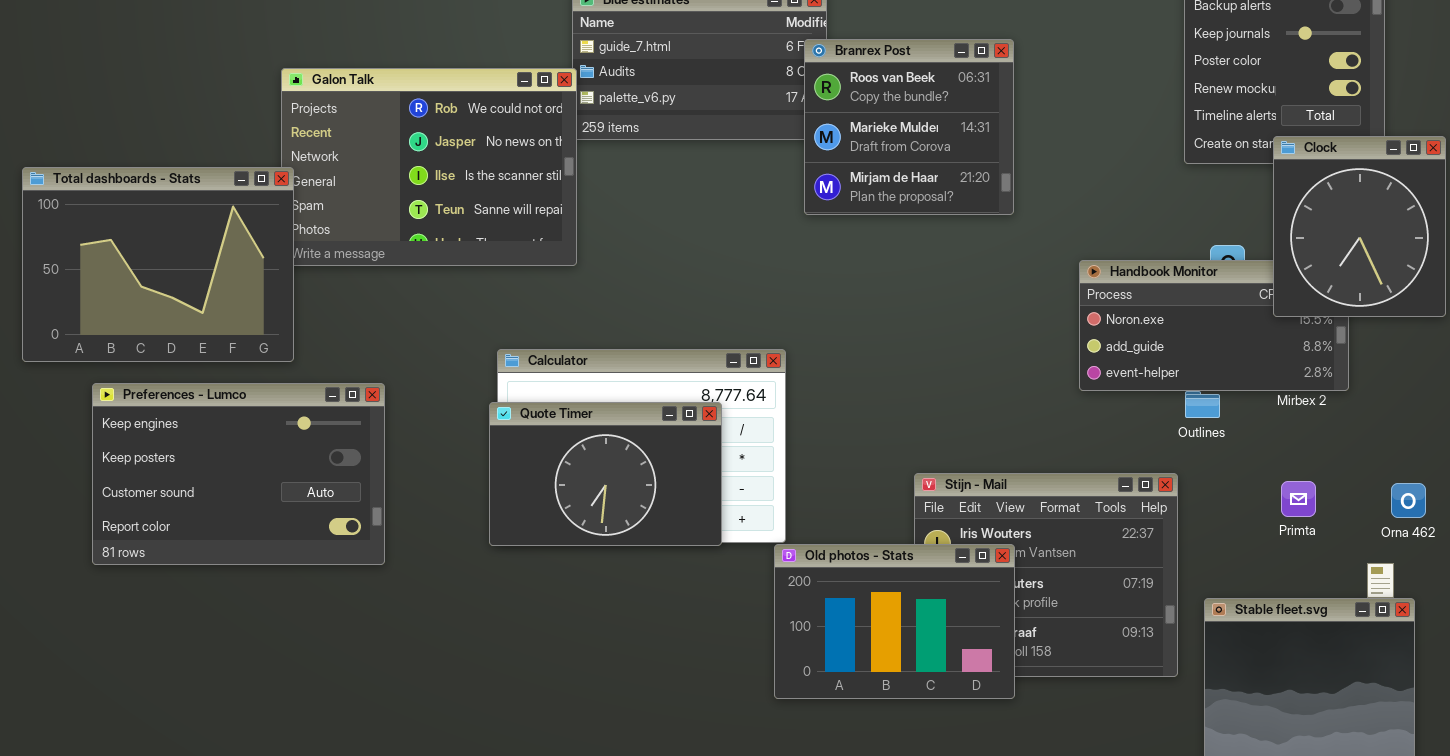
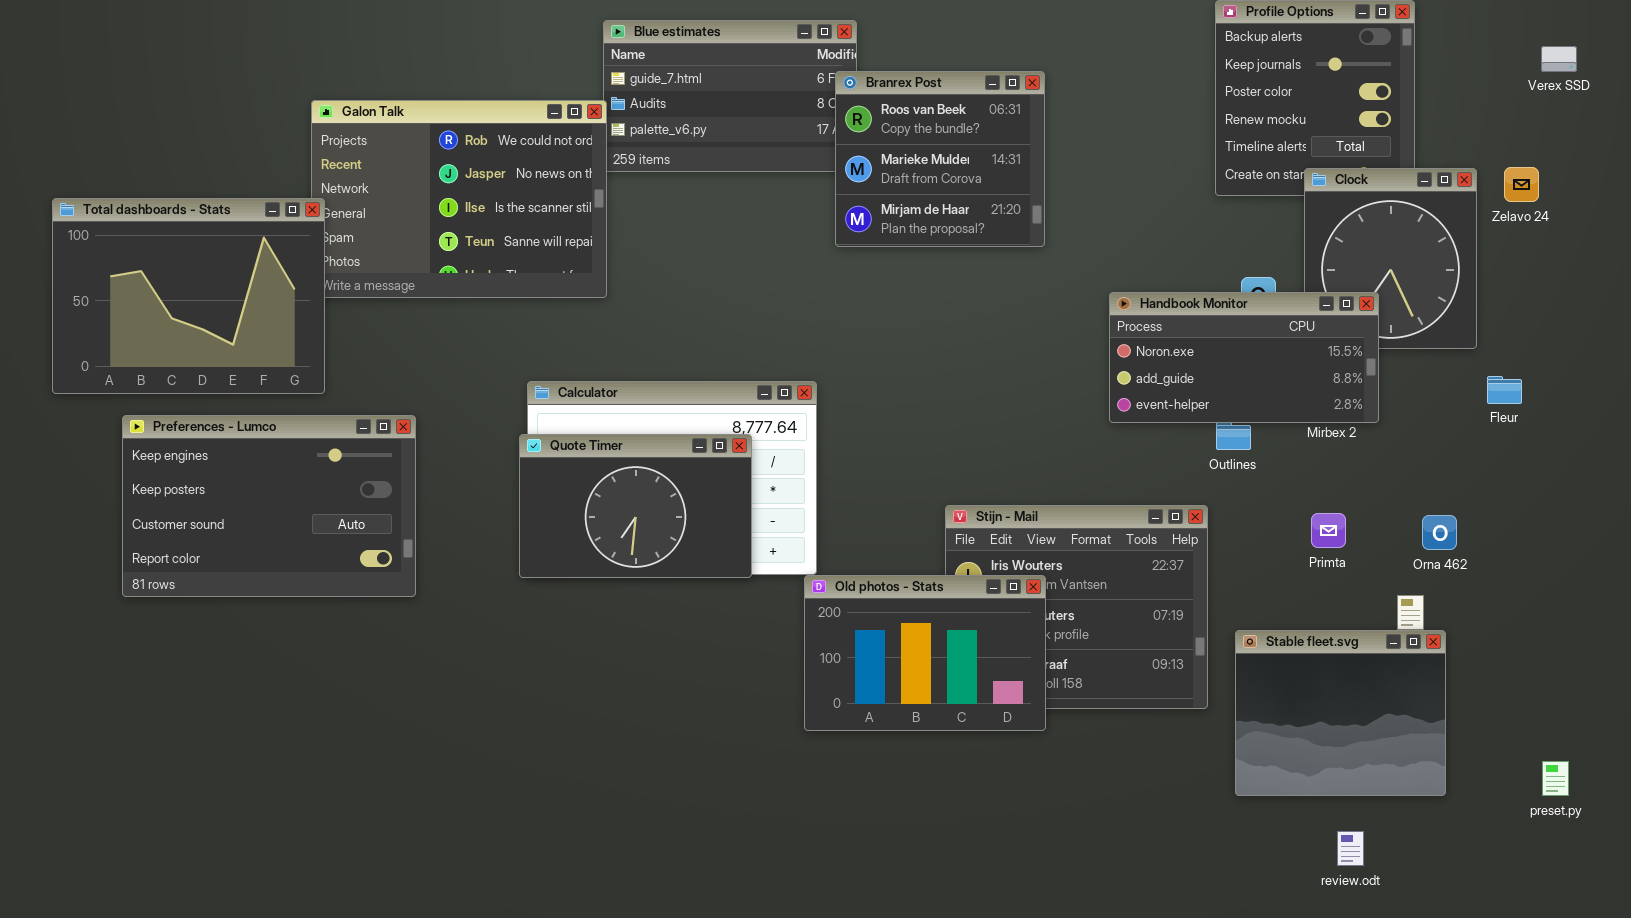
Handbook Monitor: [1079,260,1349,391] -> [1109,292,1379,423], raised

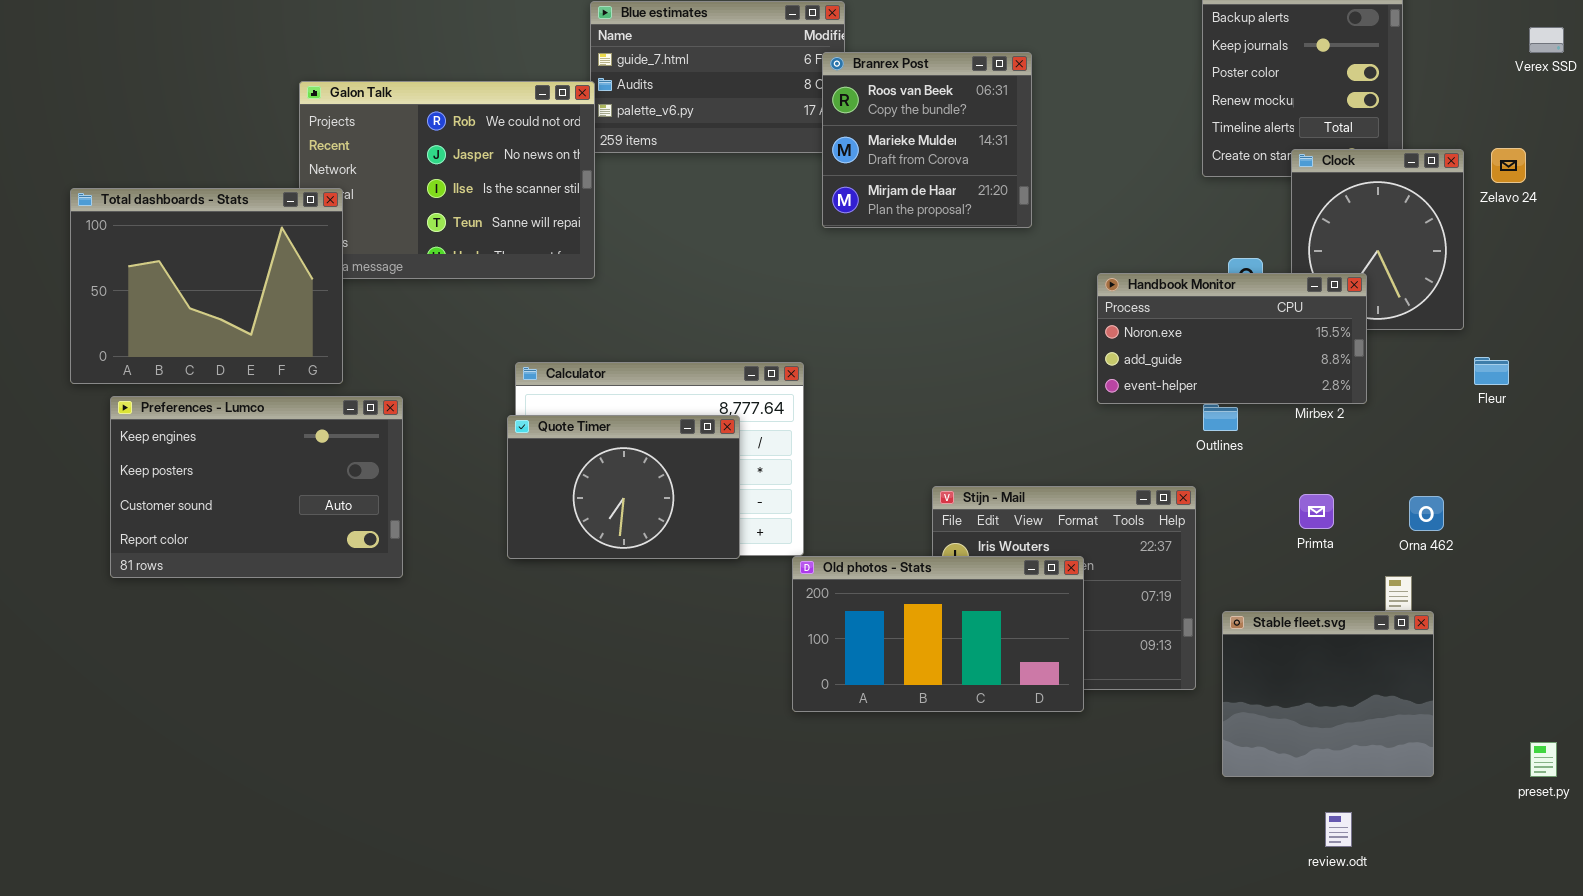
Total dashboards - Stats: [52,198,325,394] -> [70,188,343,384], moved
Old photos - Stats: [804,575,1046,731] -> [792,556,1084,712], resized

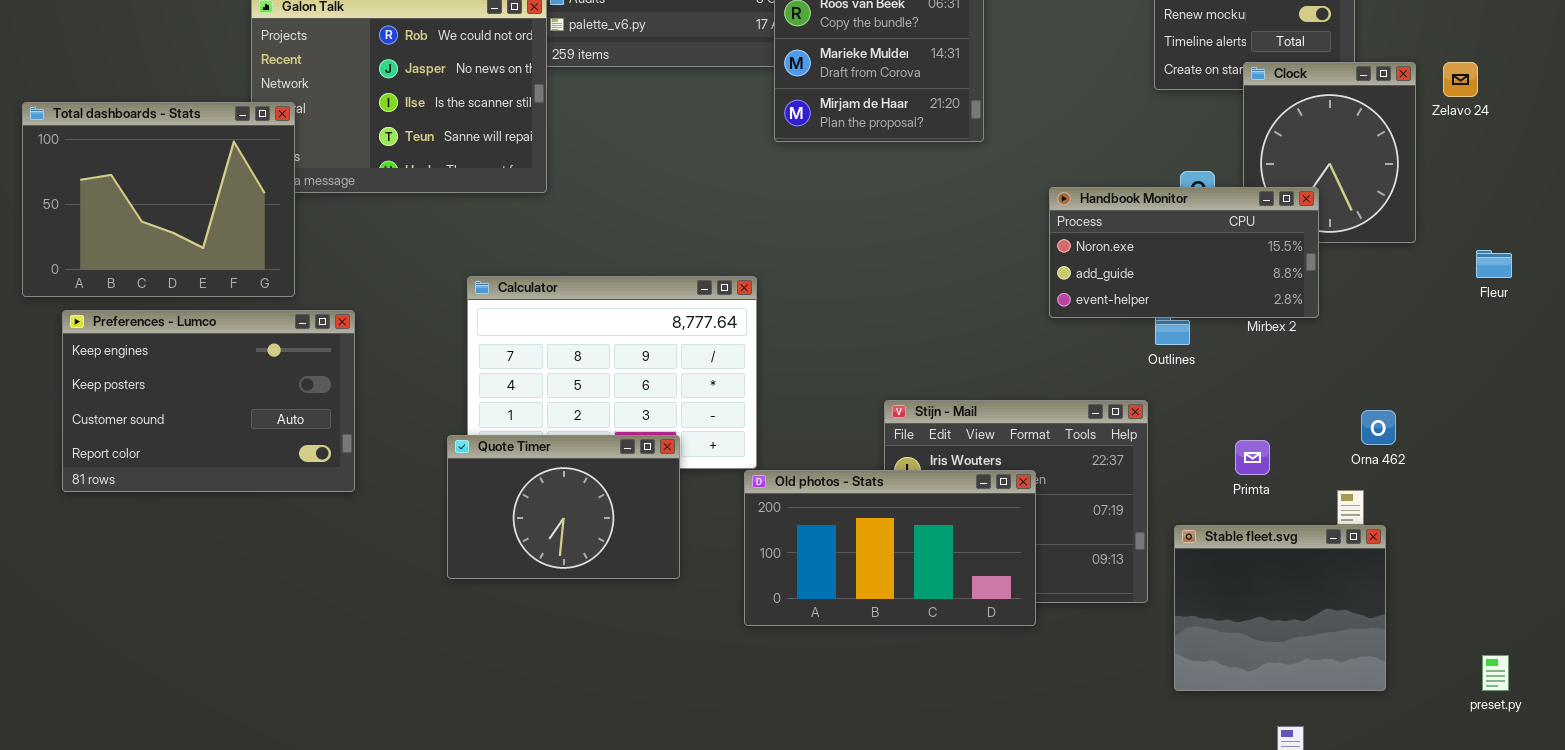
Fleur: [1474,357,1509,385] -> [1476,250,1512,278], moved
Quote Timer: [507,415,740,559] -> [447,435,680,579], moved
Primta: [1299,494,1334,529] -> [1235,440,1270,475], moved

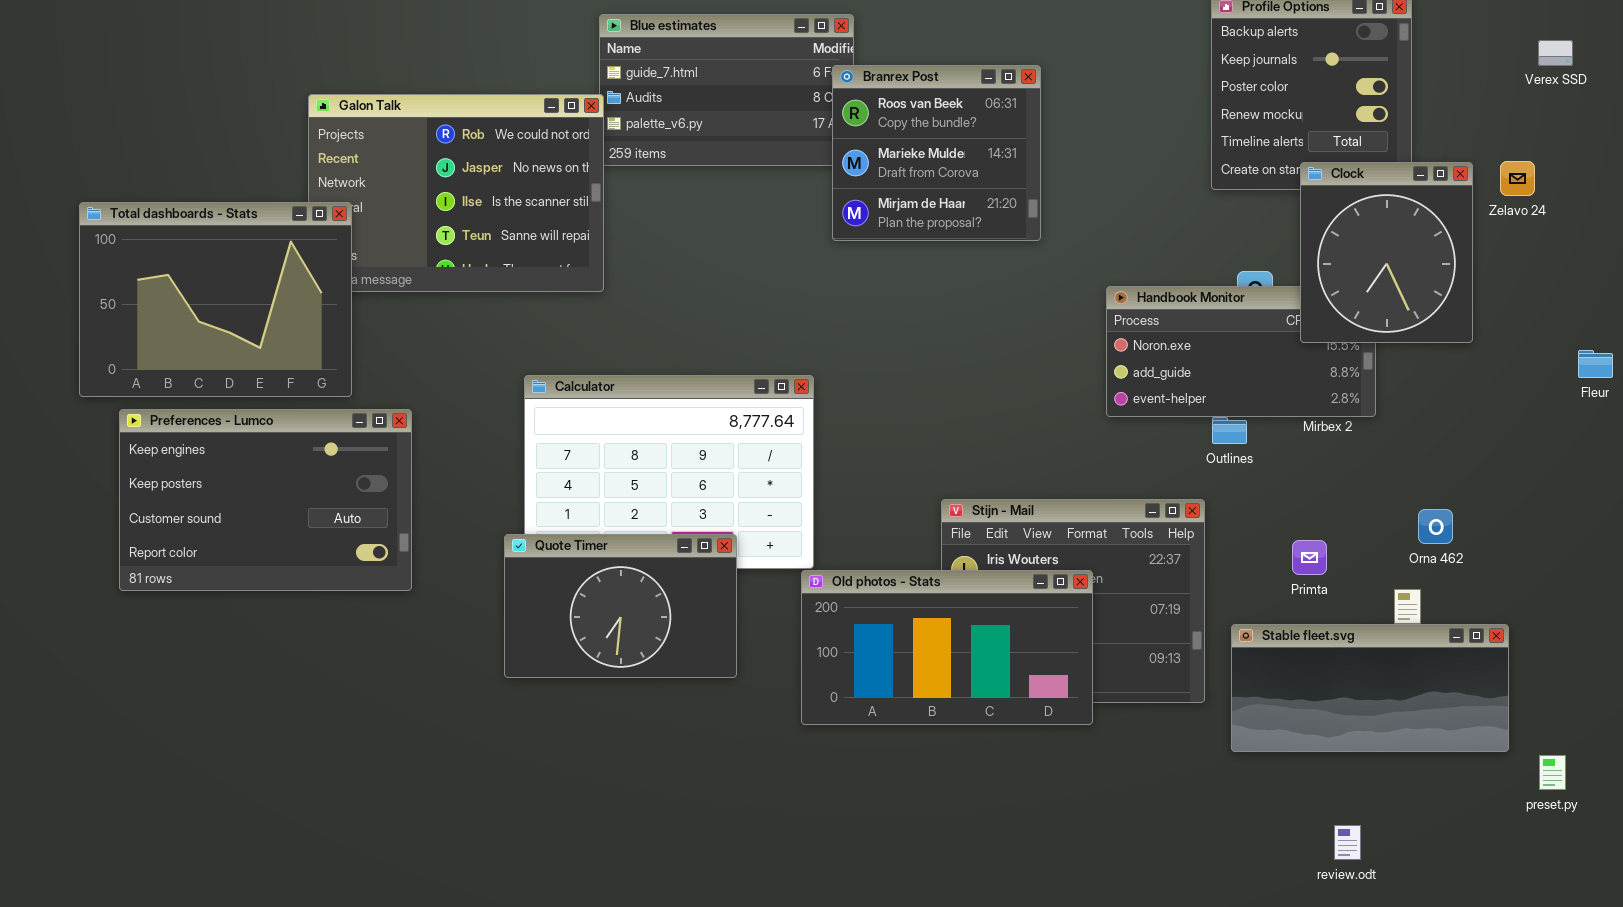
Clock: [1243,62,1416,243] -> [1300,162,1473,343], raised
Fleur: [1476,250,1512,278] -> [1578,350,1613,378], moved
Stable fleet.svg: [1174,525,1386,691] -> [1231,624,1509,752], resized

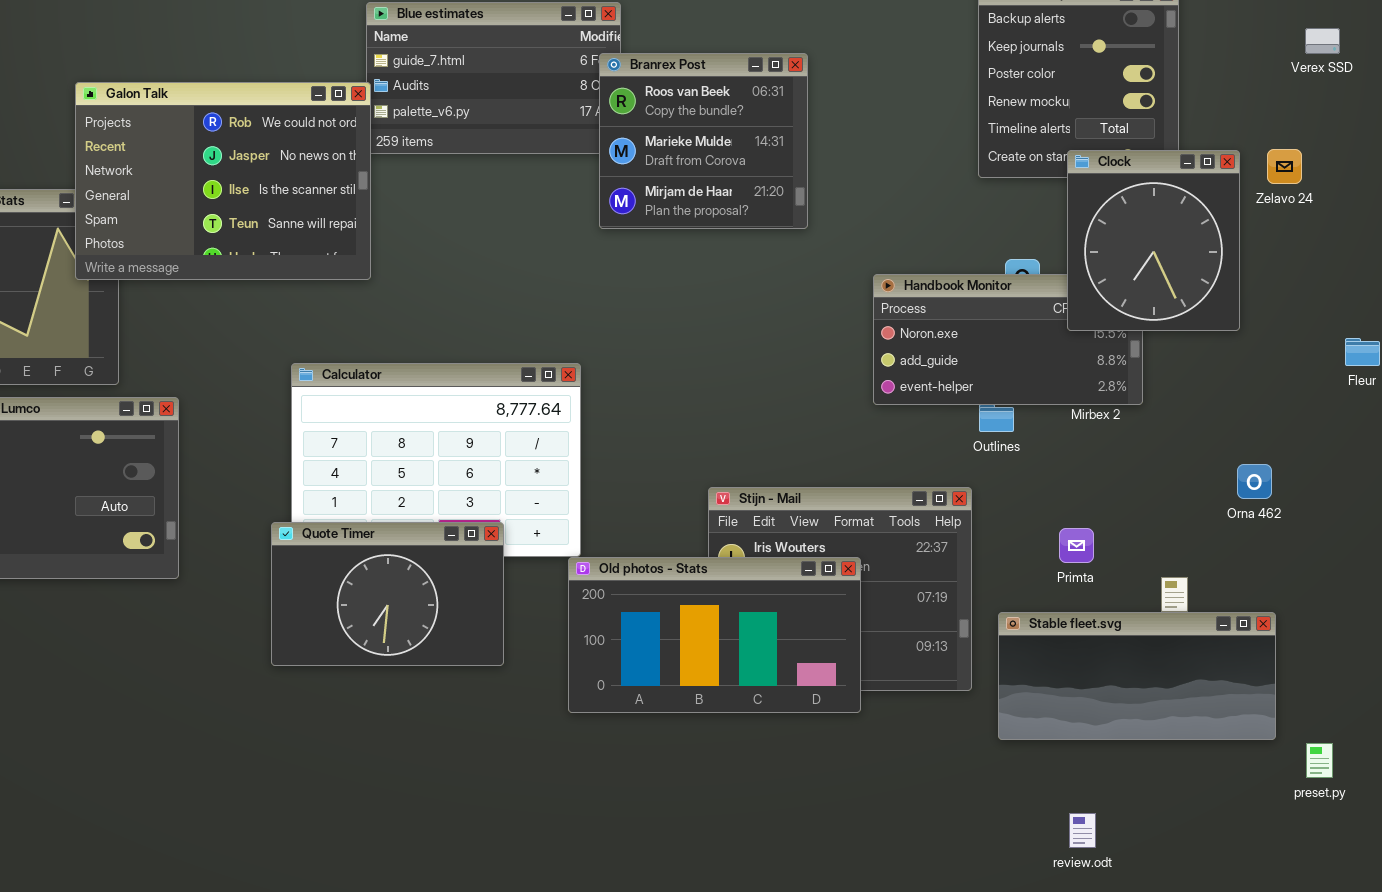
Galon Talk: [308,94,604,292] -> [75,82,371,280], raised
Orna 462: [1418,509,1453,544] -> [1237,464,1272,499], moved
review.odt: [1334,825,1361,860] -> [1069,813,1096,848], moved

